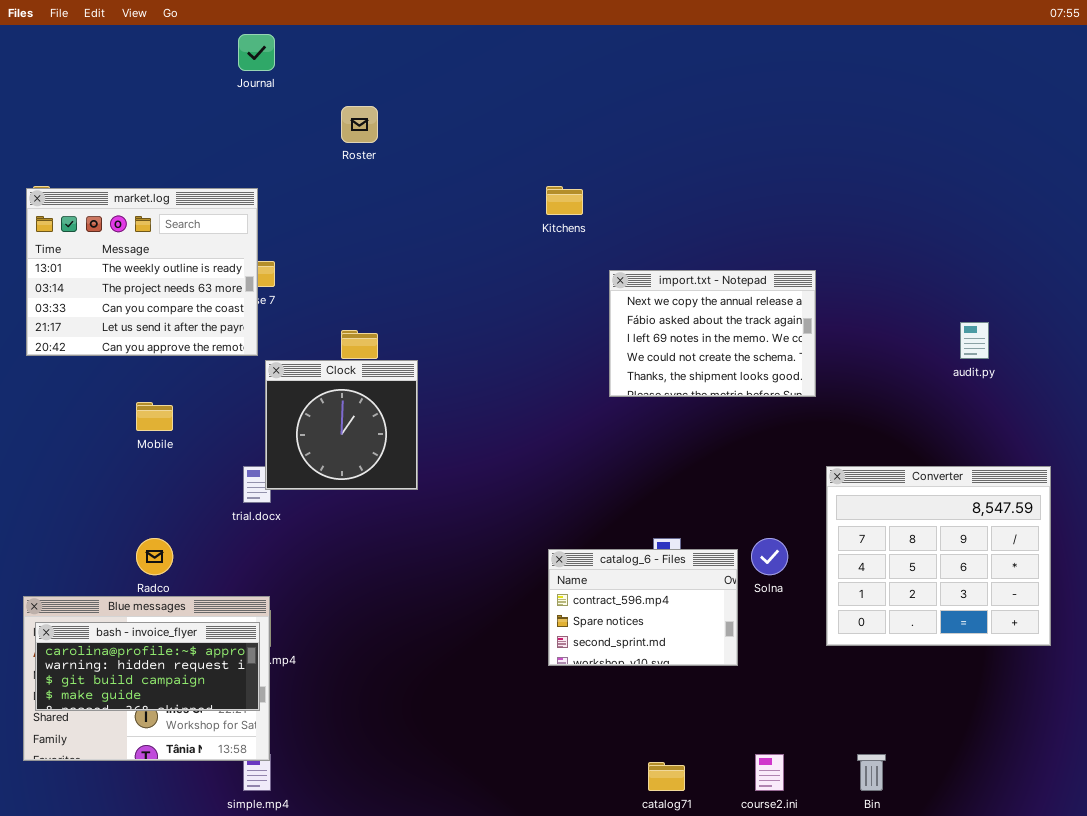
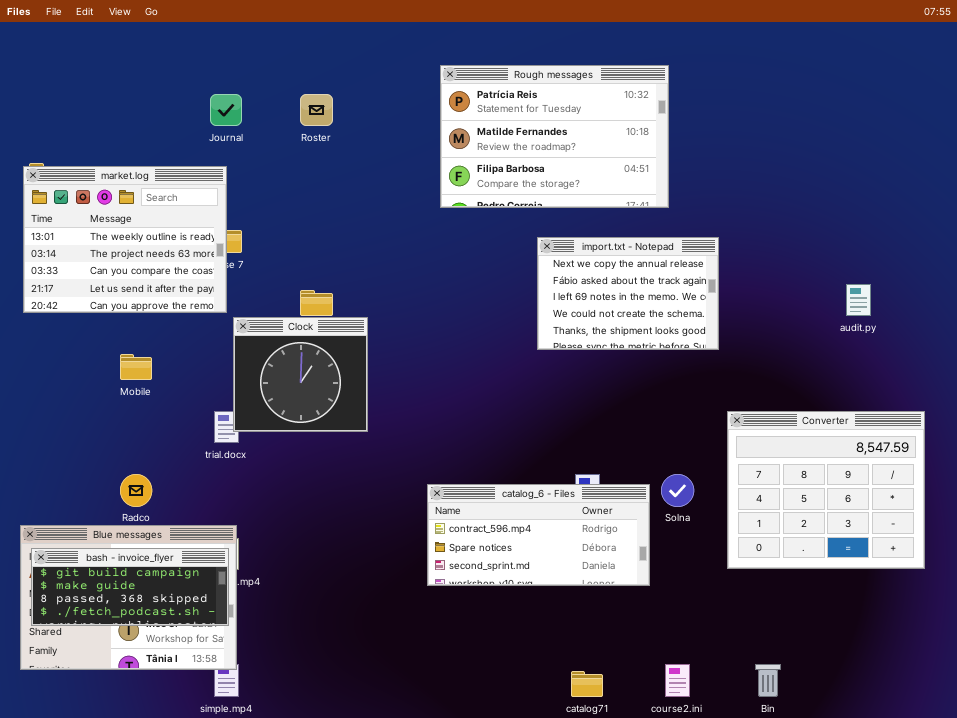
Journal: [238,34,275,71] -> [210,94,242,126], moved
Rough messages: none -> [440,65,669,208], opened
catalog_6 - Files: [548,549,738,666] -> [427,484,650,586], resized
bash - invoice_flyer: [35,622,260,711] -> [31,548,229,626], scrolled down 2 rows

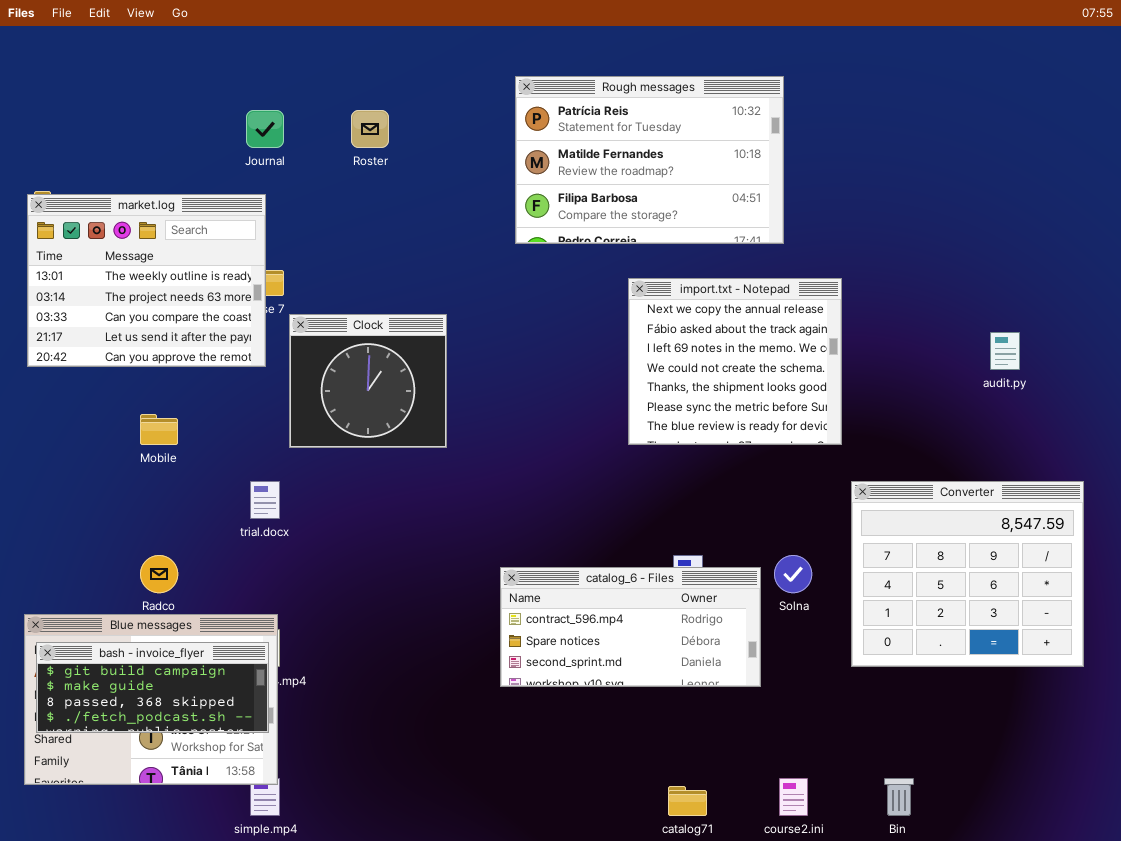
import.txt - Notepad: [537,237,719,350] -> [628,278,842,445], resized
Clock: [233,317,368,432] -> [289,314,447,448], moved

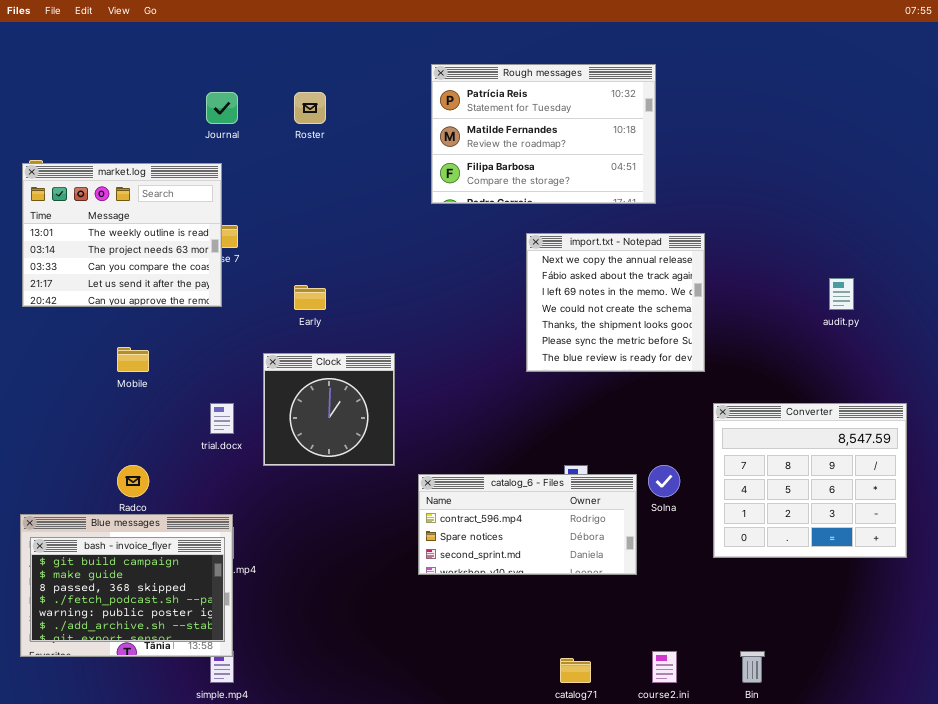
Clock: [289,314,447,448] -> [263,353,395,466], moved
bash - invoice_flyer: [36,642,269,733] -> [30,537,225,642], resized

